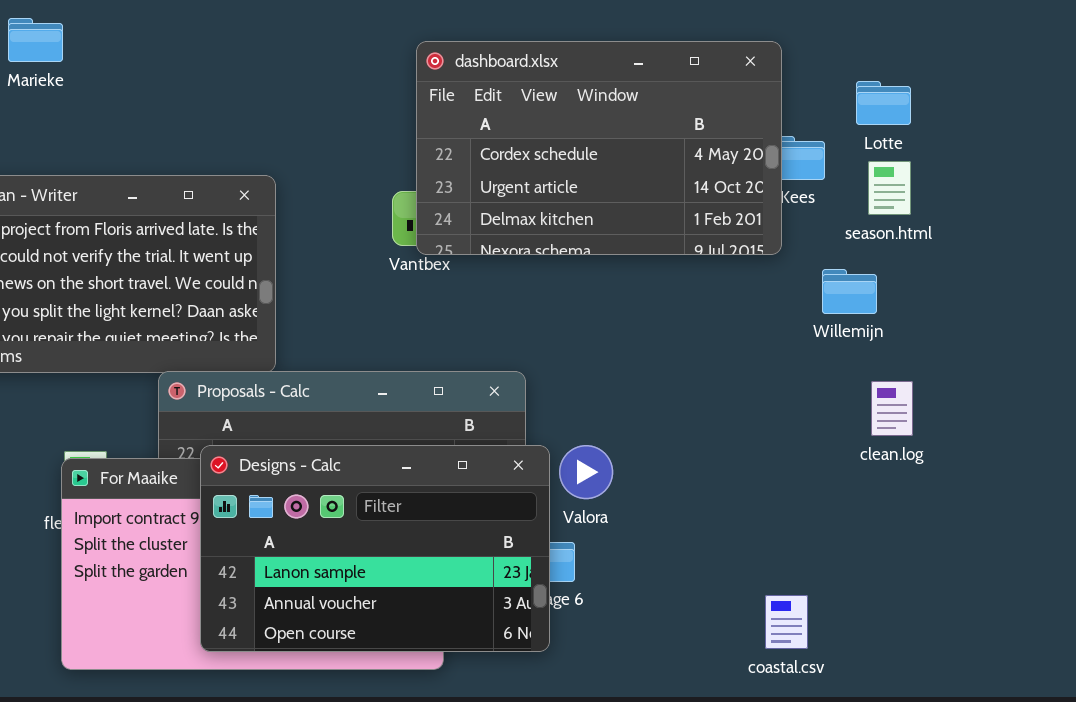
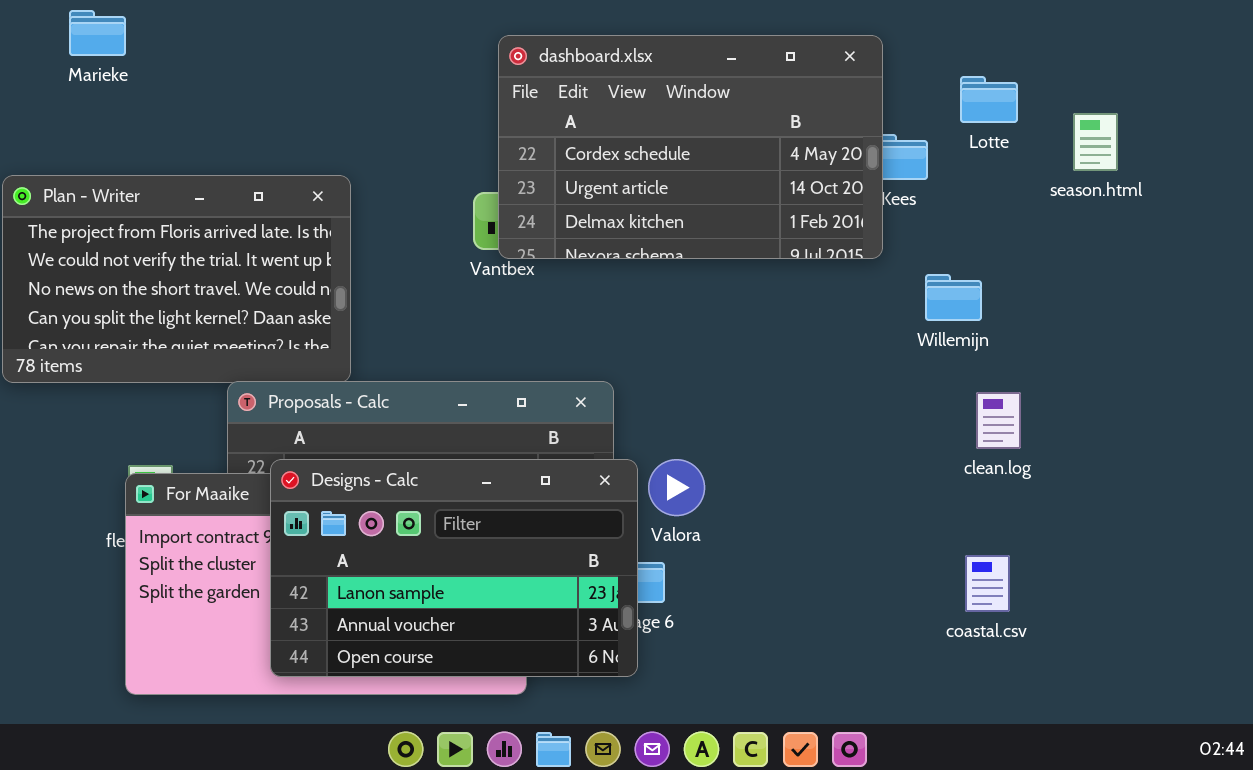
season.html: [868,161,911,215] -> [1073,113,1118,171], moved
coastal.csv: [765,595,808,649] -> [965,555,1010,612], moved

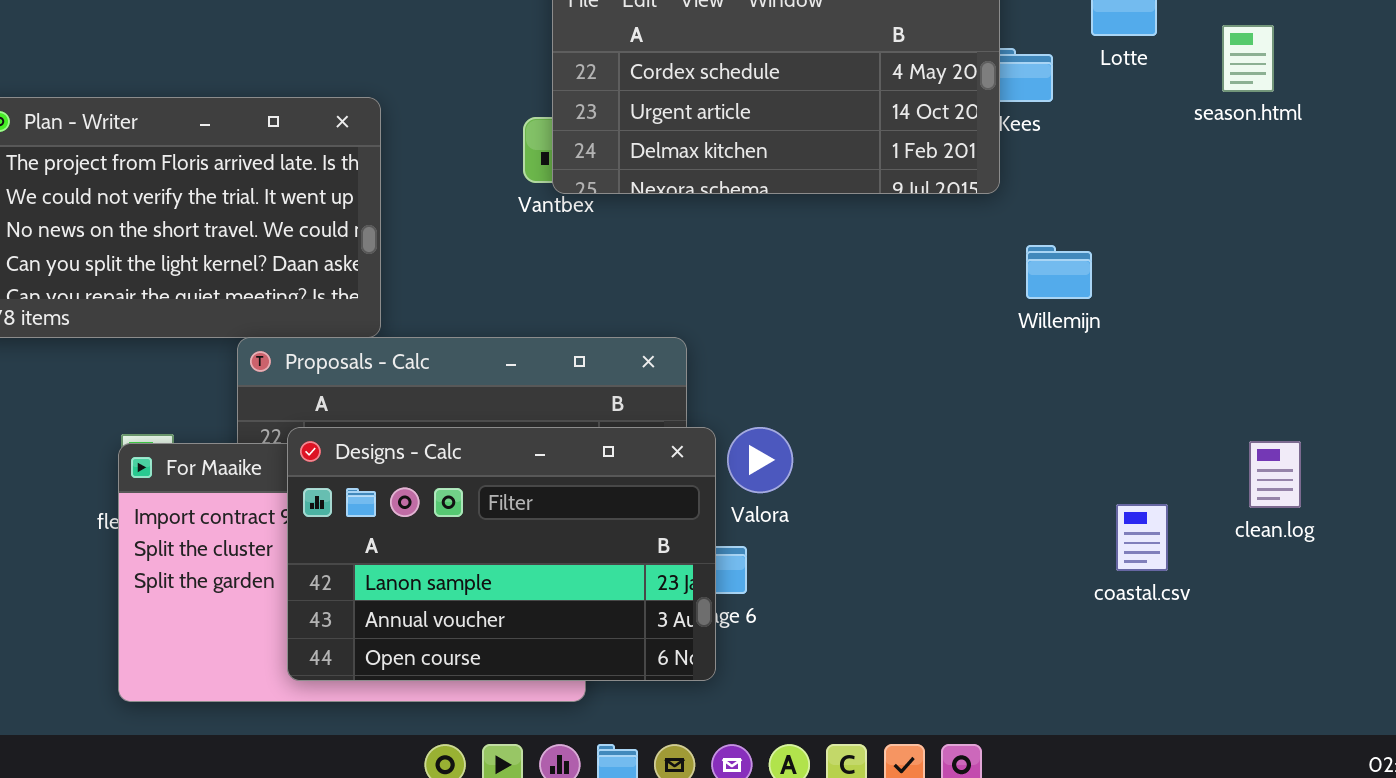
Willemijn: [925,274,982,321] -> [1026,245,1092,299], moved
clean.log: [976,392,1021,449] -> [1249,441,1301,508], moved
coastal.csv: [965,555,1010,612] -> [1116,504,1168,571], moved

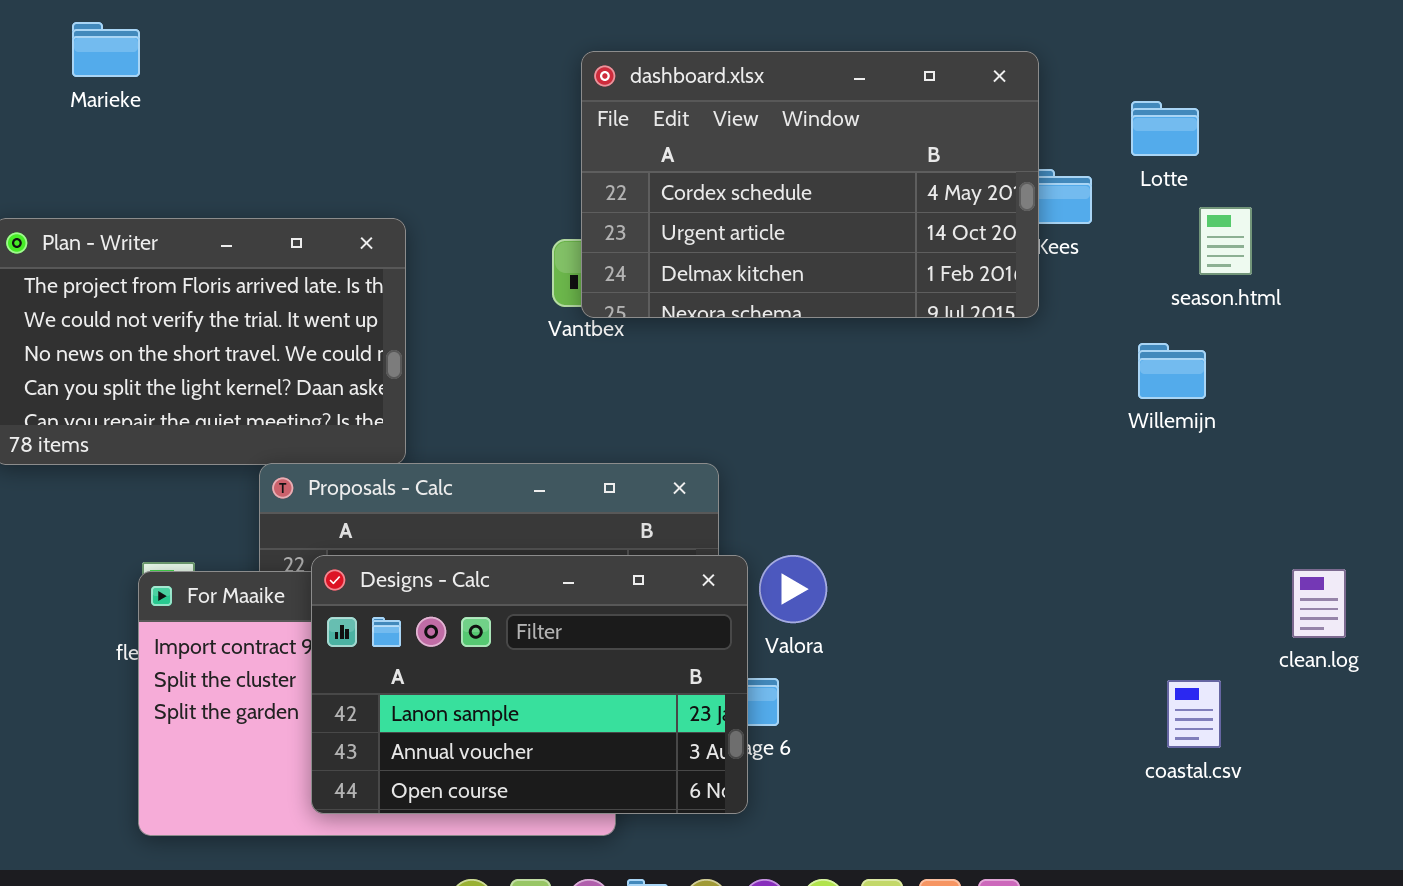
season.html: [1222,25,1274,92] -> [1199,207,1252,275], moved
Willemijn: [1026,245,1092,299] -> [1138,343,1206,399], moved
coastal.csv: [1116,504,1168,571] -> [1167,680,1221,748], moved

